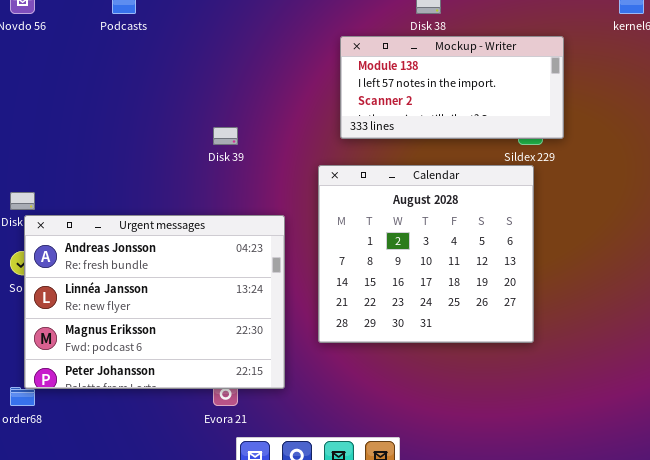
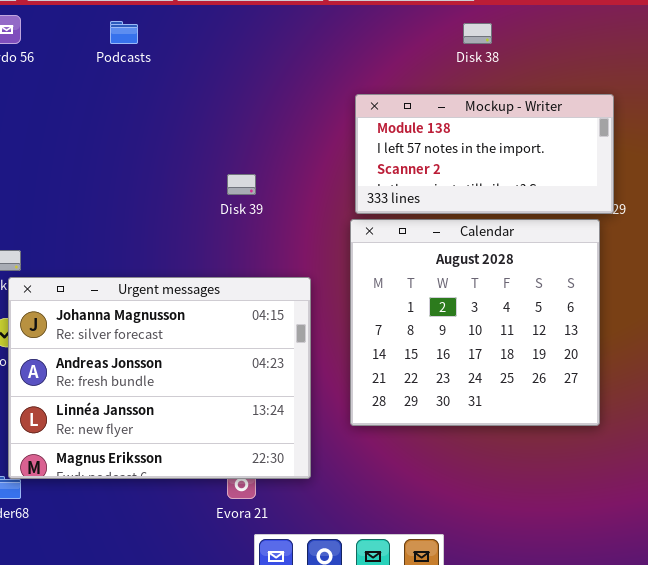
Mockup - Writer: [340,36,564,139] -> [355,94,614,214], moved
Urgent messages: [24,215,285,389] -> [8,277,311,479], scrolled up 1 row

